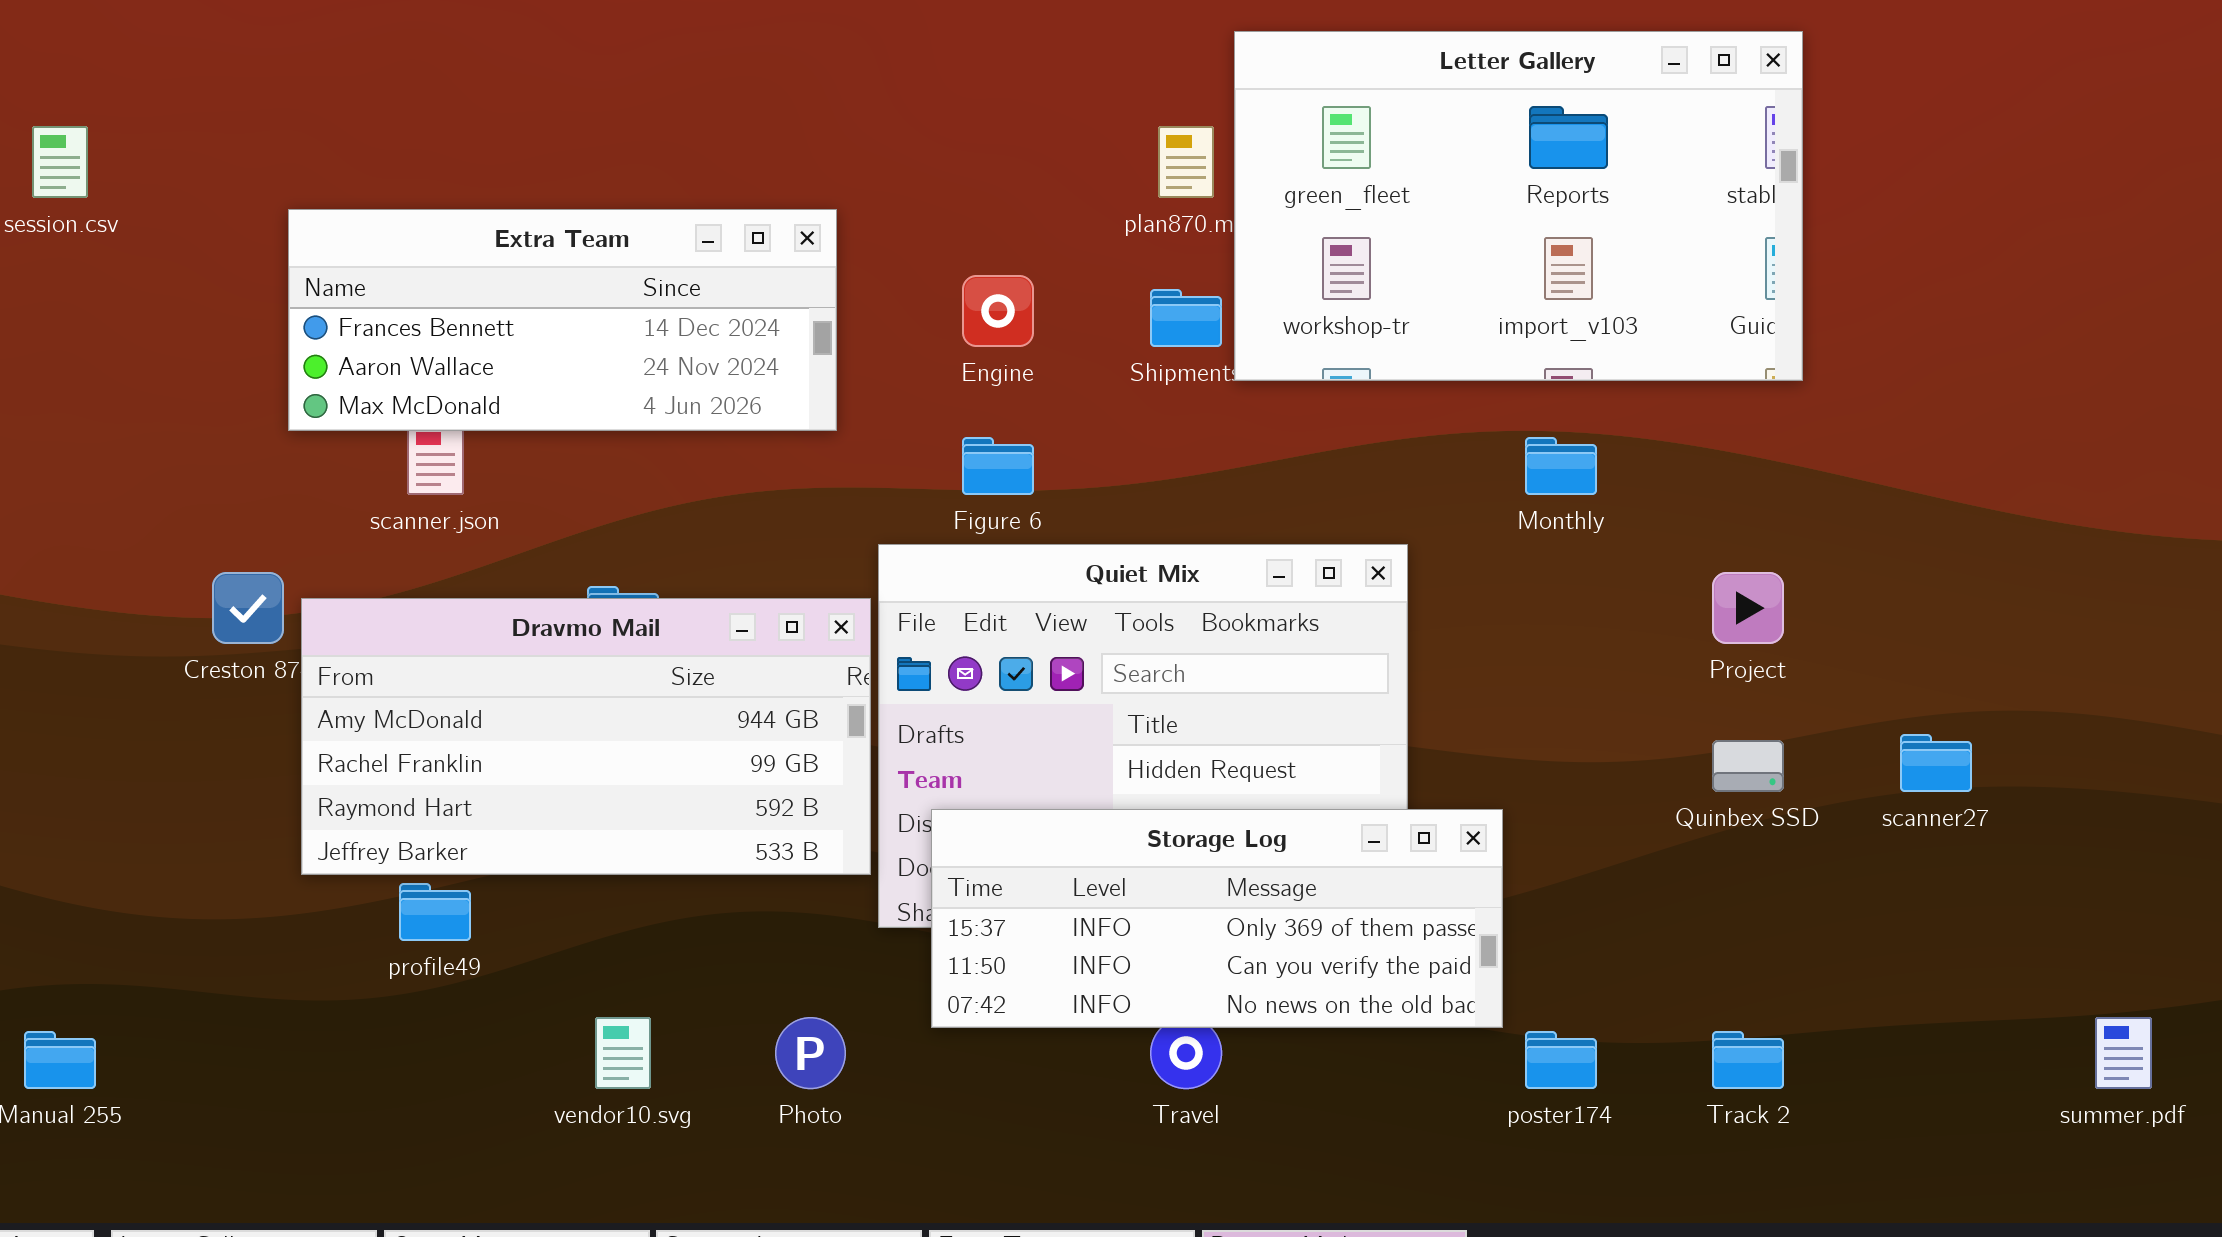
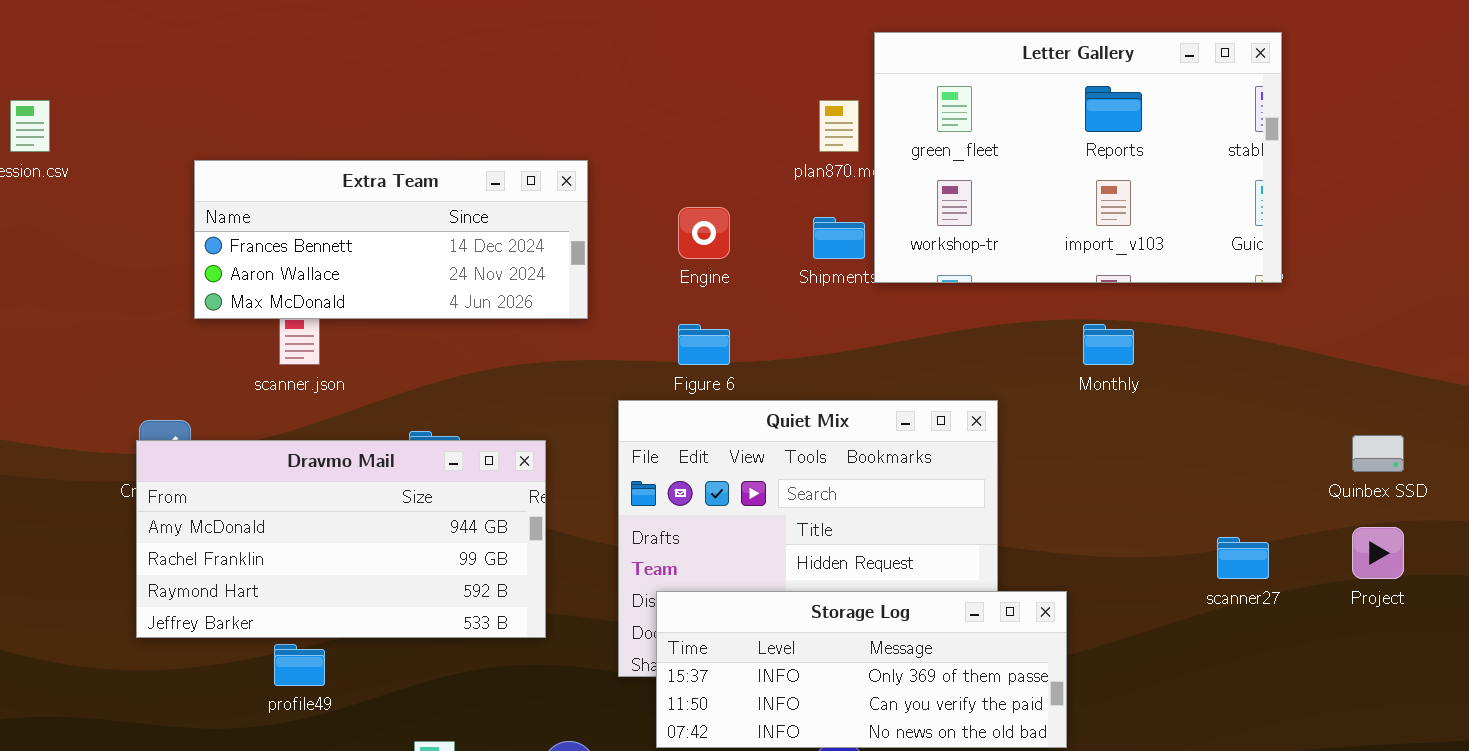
Project: [1712,572,1784,644] -> [1352,527,1404,579], moved
Dravmo Mail: [301,598,871,875] -> [136,440,546,638], moved
scanner27: [1900,734,1972,792] -> [1217,537,1269,579], moved
Quinbex SSD: [1712,740,1784,792] -> [1352,435,1404,472], moved

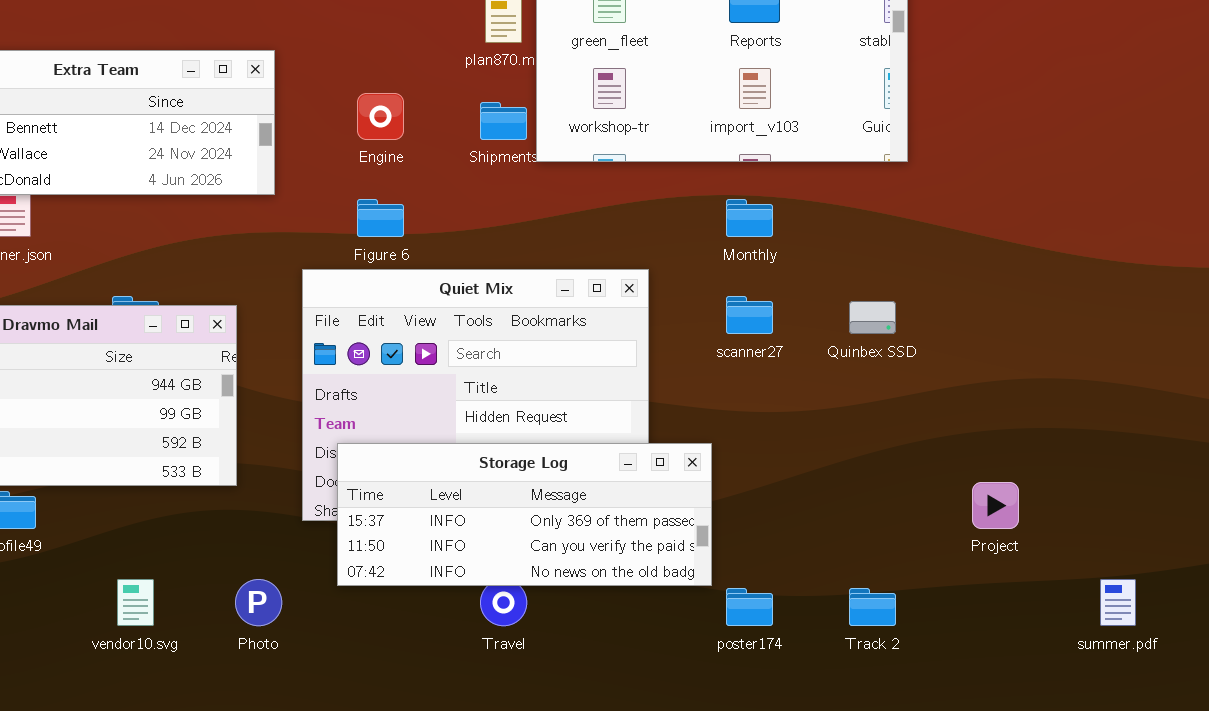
Quinbex SSD: [1352,435,1404,472] -> [849,301,896,334], moved
Project: [1352,527,1404,579] -> [972,482,1019,529], moved
scanner27: [1217,537,1269,579] -> [726,296,773,334], moved

